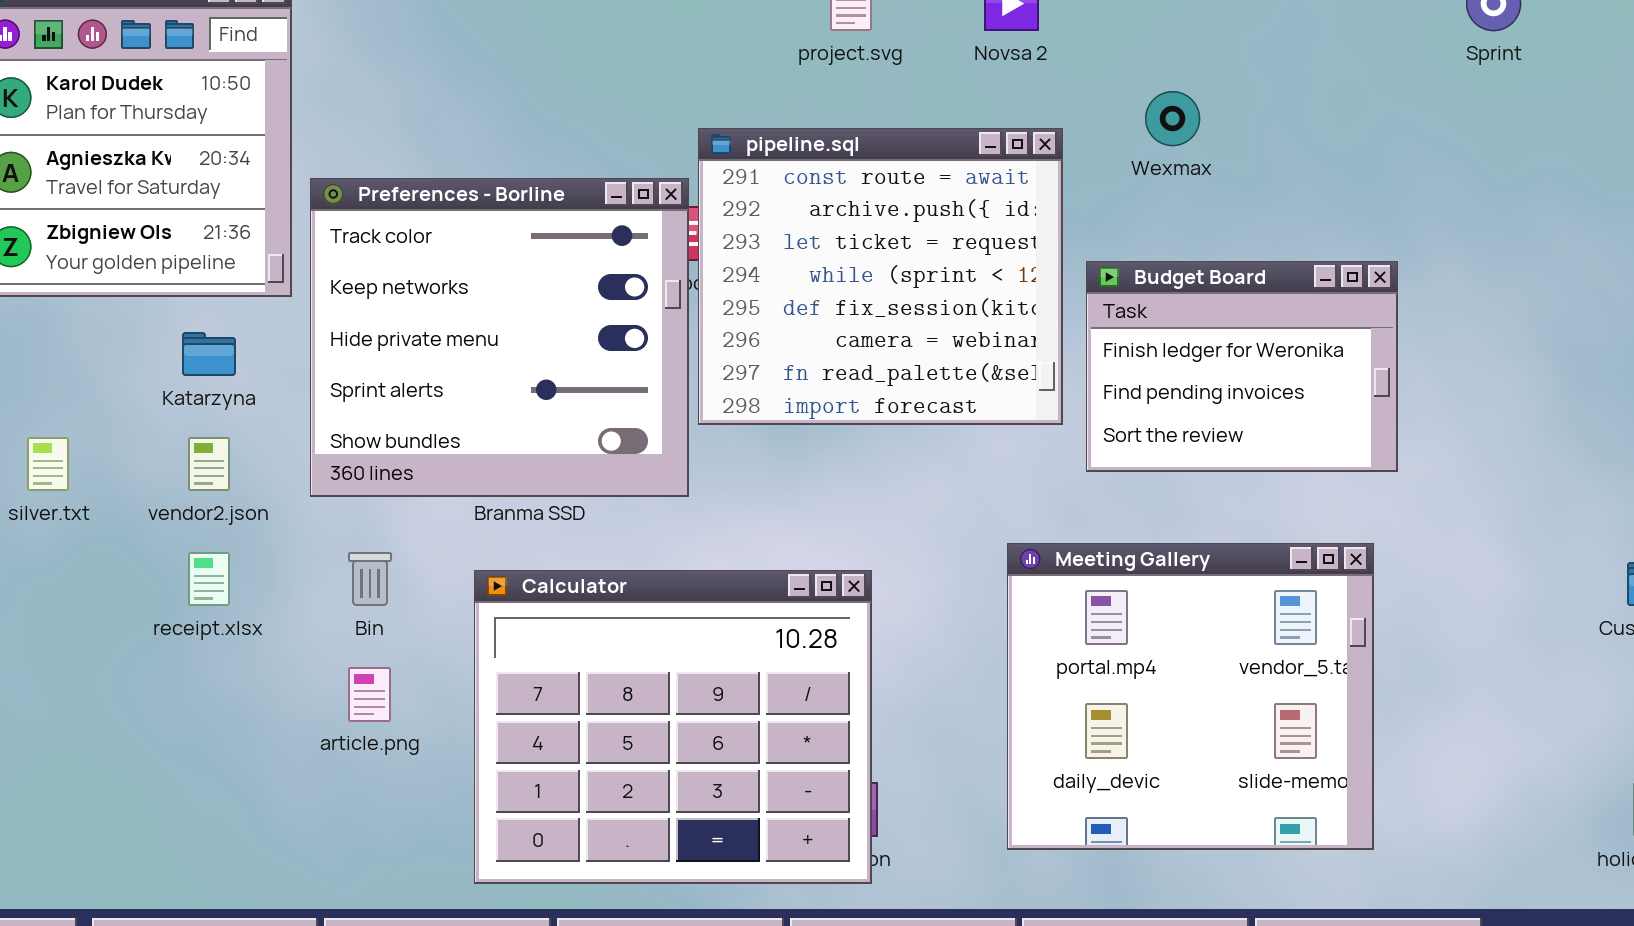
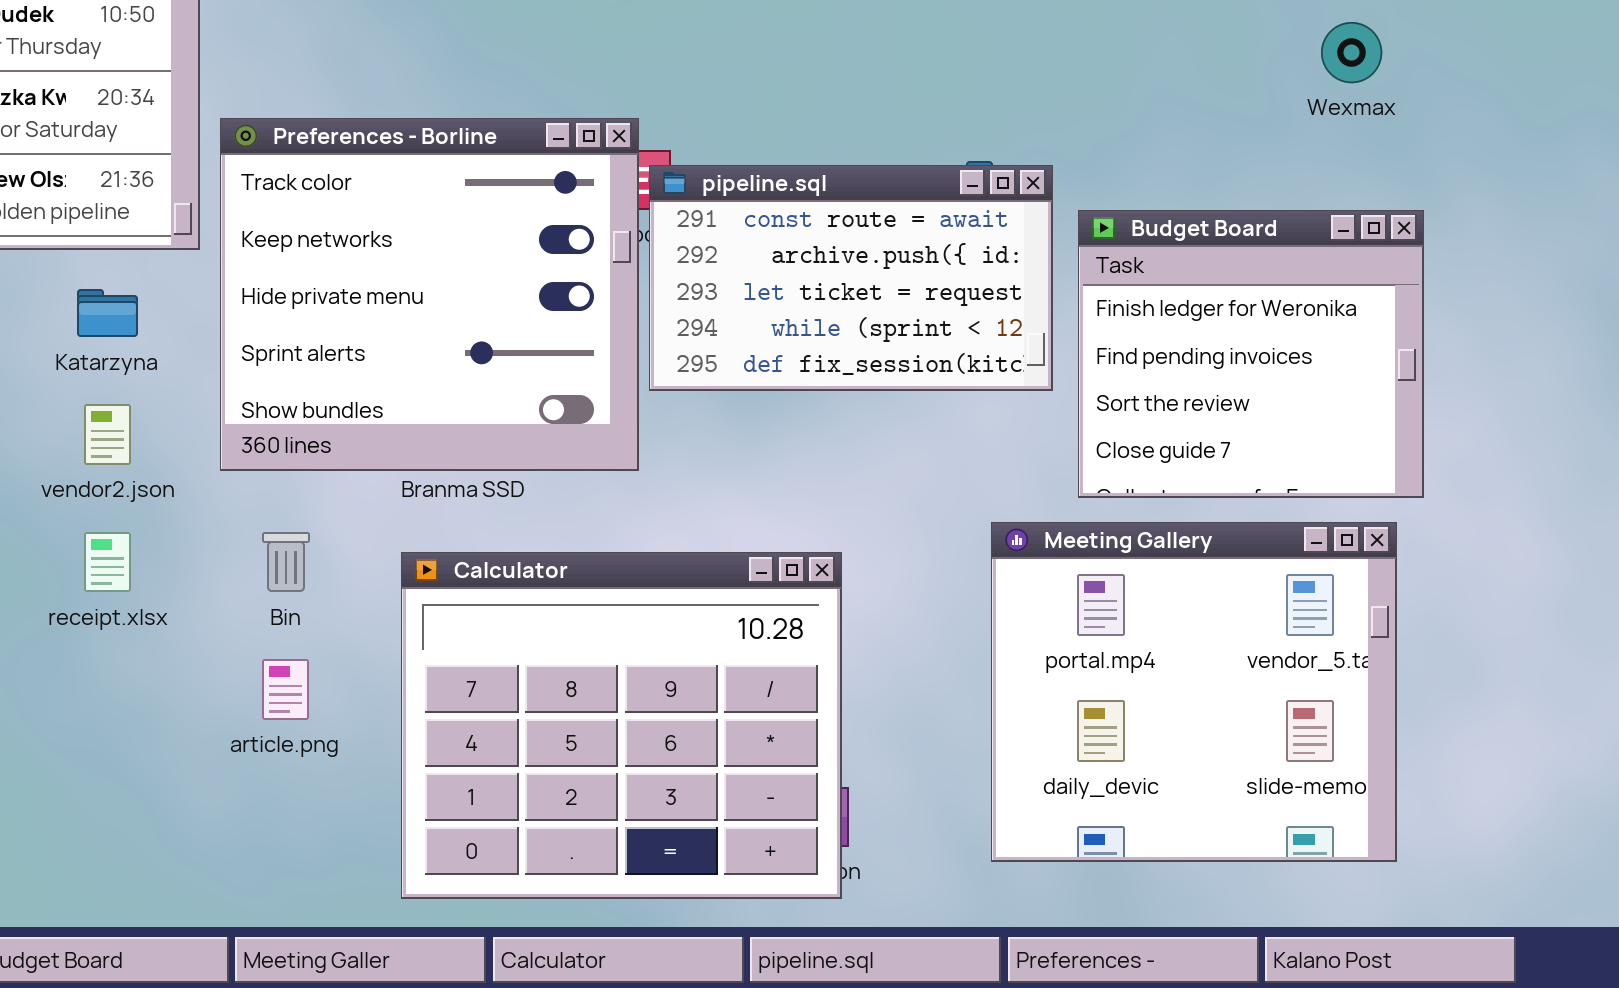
Wexmax: [1145,91,1200,146] -> [1321,22,1382,83], moved
pipeline.sql: [698,128,1063,425] -> [649,165,1053,391], resized
Budget Board: [1086,261,1398,472] -> [1078,210,1424,498], resized

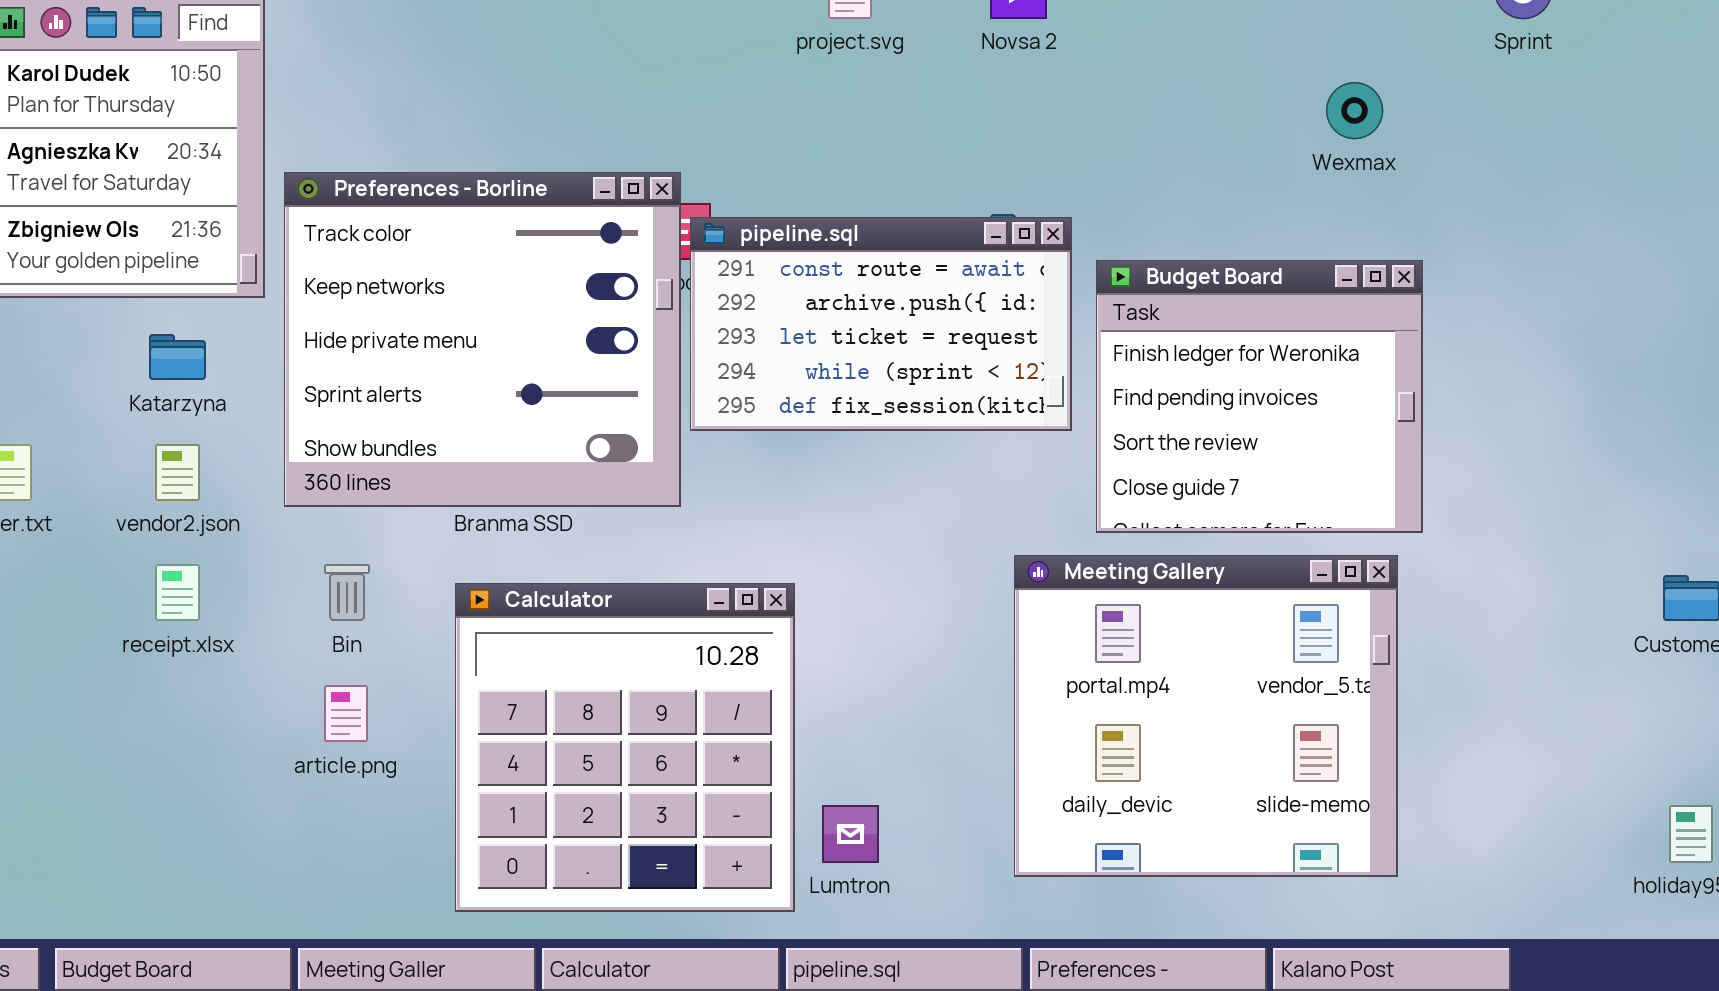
Calculator: [401,552,842,899] -> [455,583,795,912], resized

